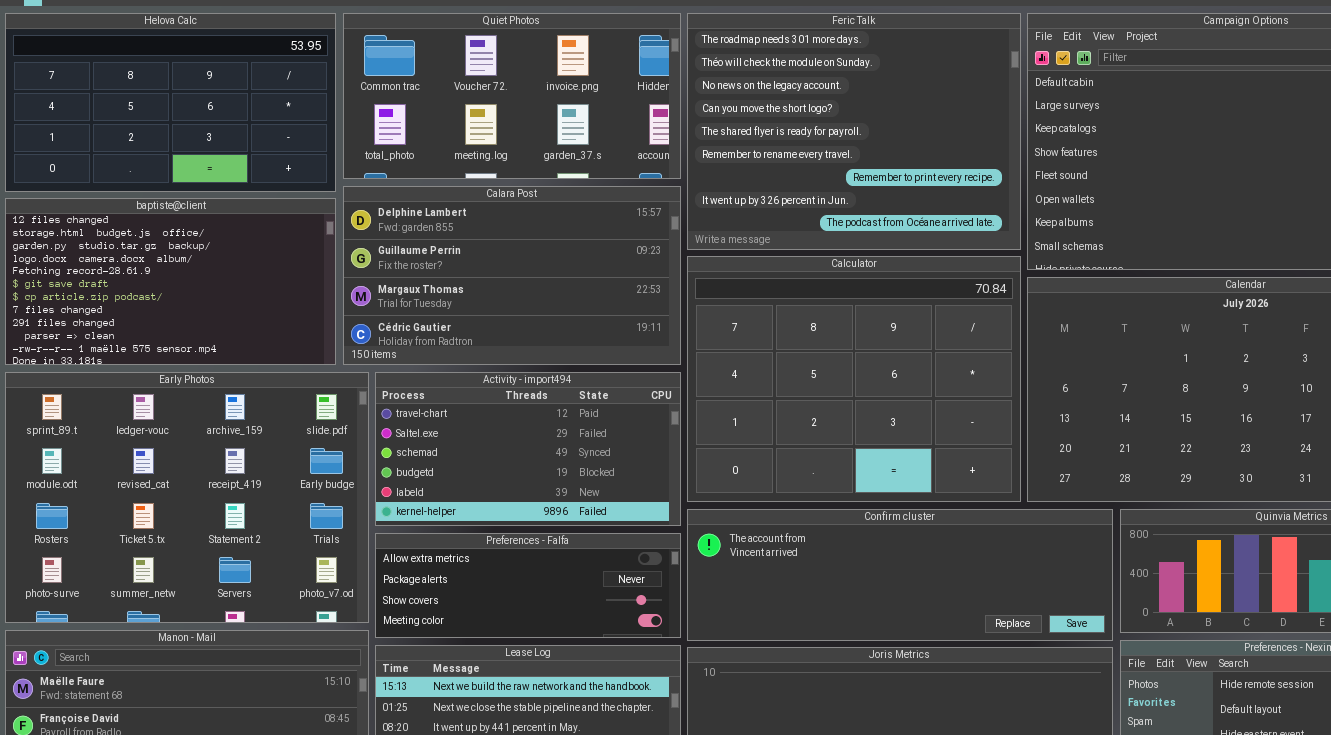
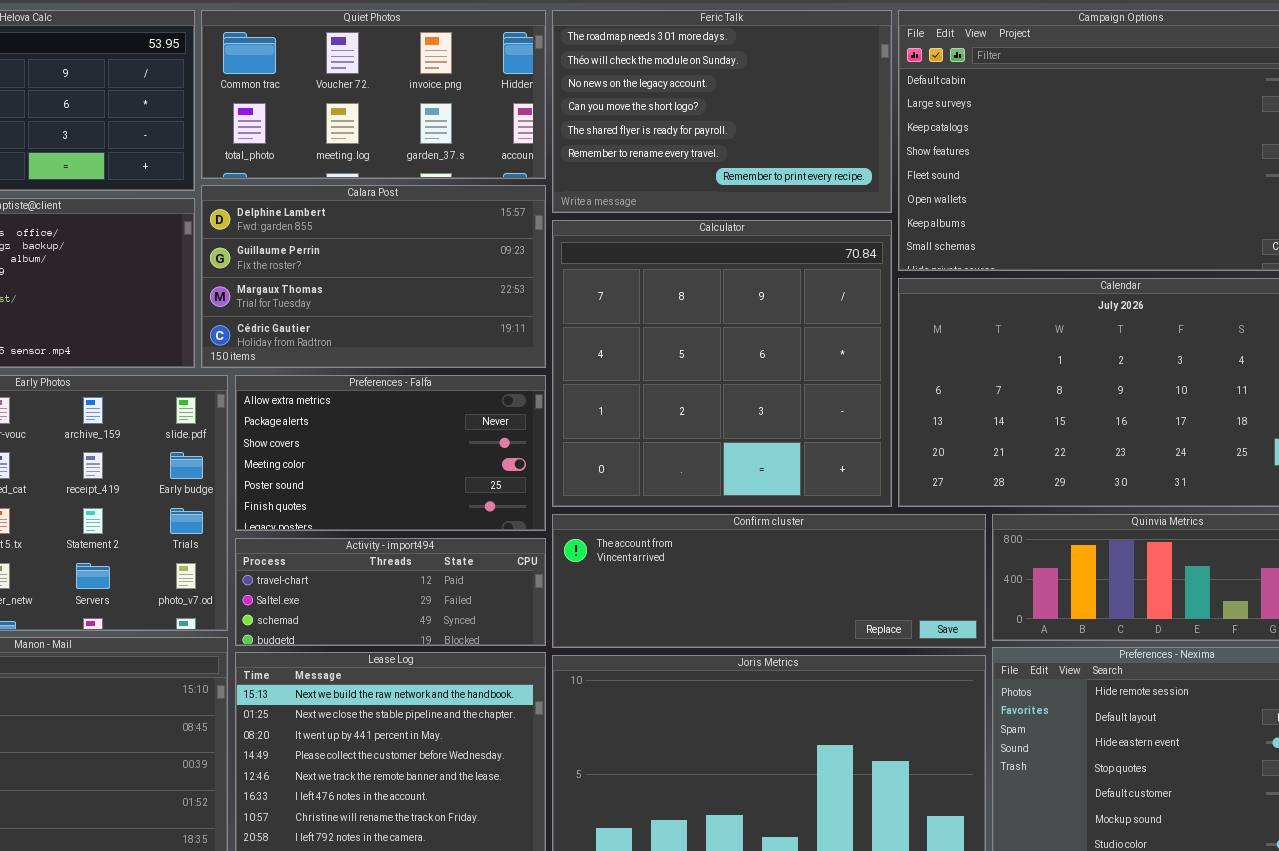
Feric Talk: [687,13,1021,250] -> [552,10,892,213], resized
Calculator: [687,256,1021,502] -> [552,220,892,507], resized
Activity - import494: [375,372,681,526] -> [235,538,546,646], moved, resized
Preferences - Falfa: [375,533,681,638] -> [235,375,546,531], moved, resized

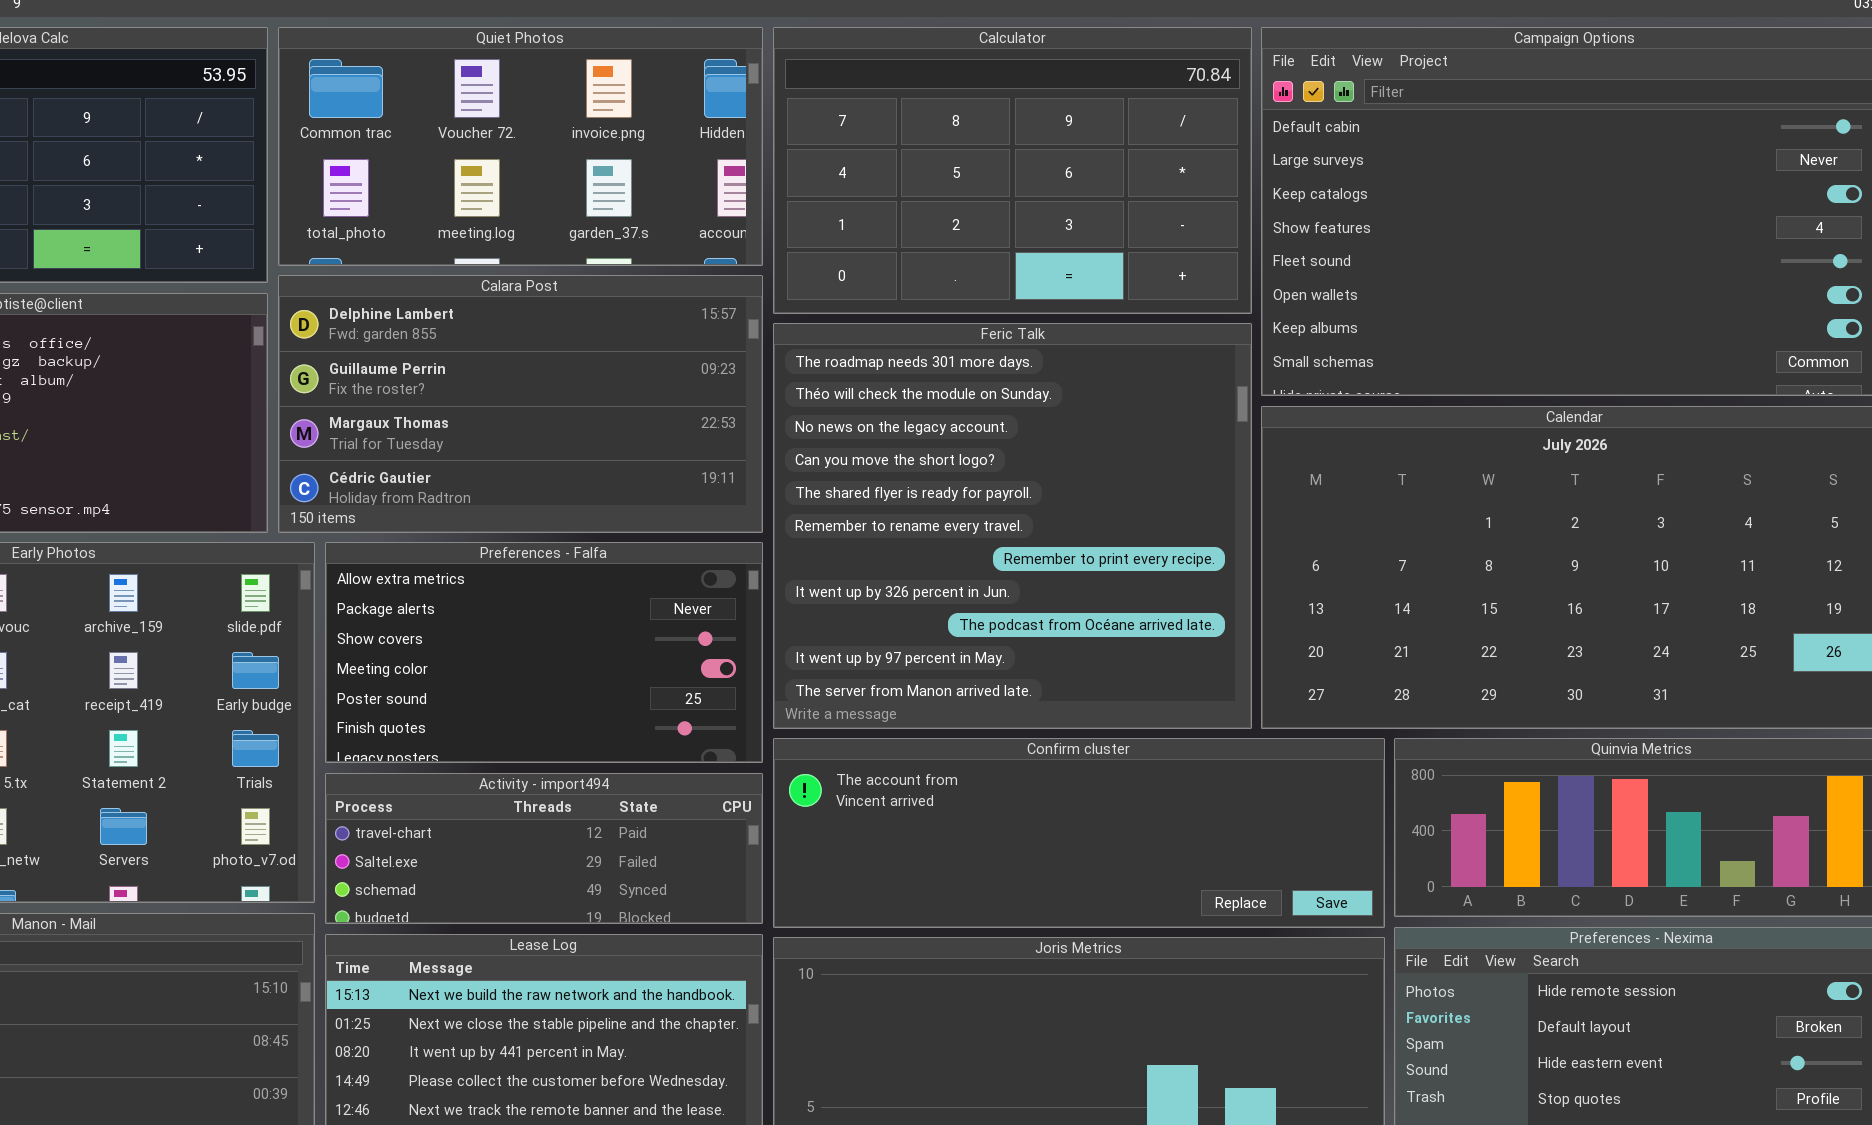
Feric Talk: [552,10,892,213] -> [773,323,1252,729], moved, resized
Calculator: [552,220,892,507] -> [773,27,1252,314], moved, resized

